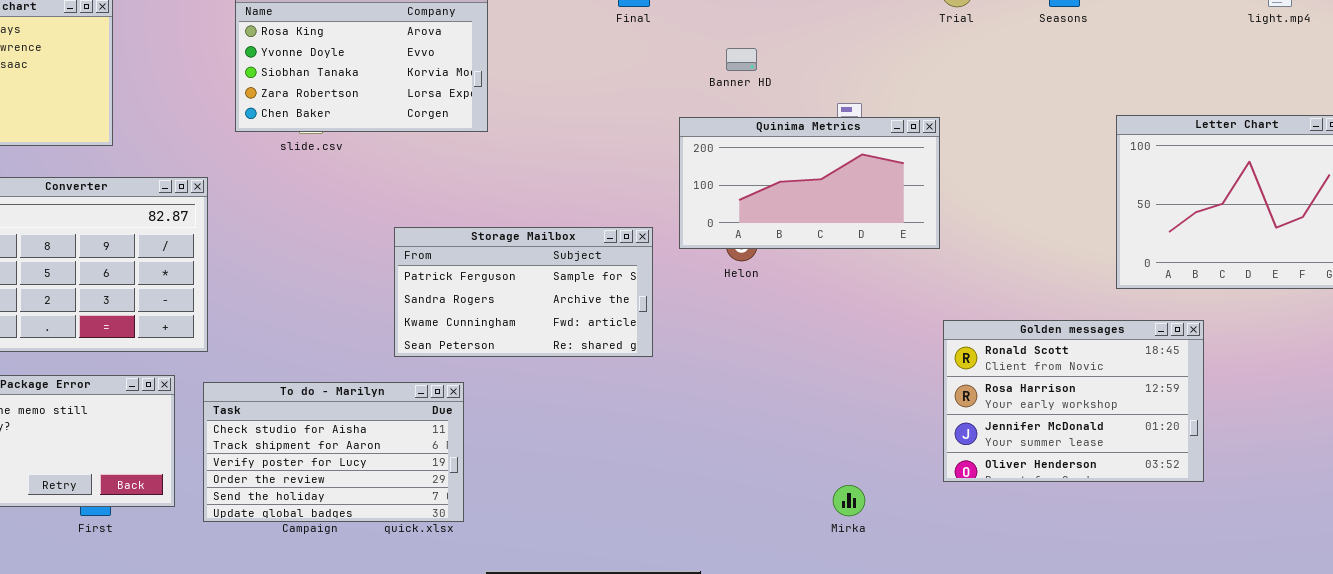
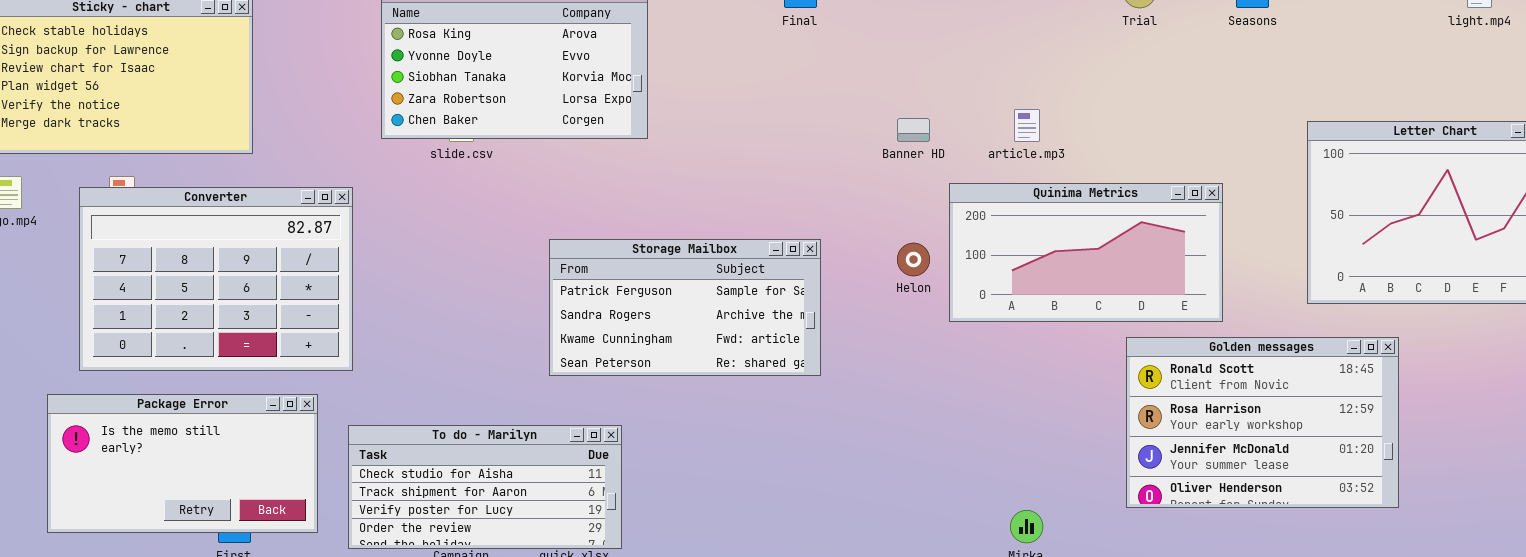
Banner HD: [726,48,757,71] -> [897,118,930,142], moved
Quinima Metrics: [679,117,940,249] -> [949,183,1223,322], moved
To do - Marilyn: [203,382,464,522] -> [348,425,622,549], resized

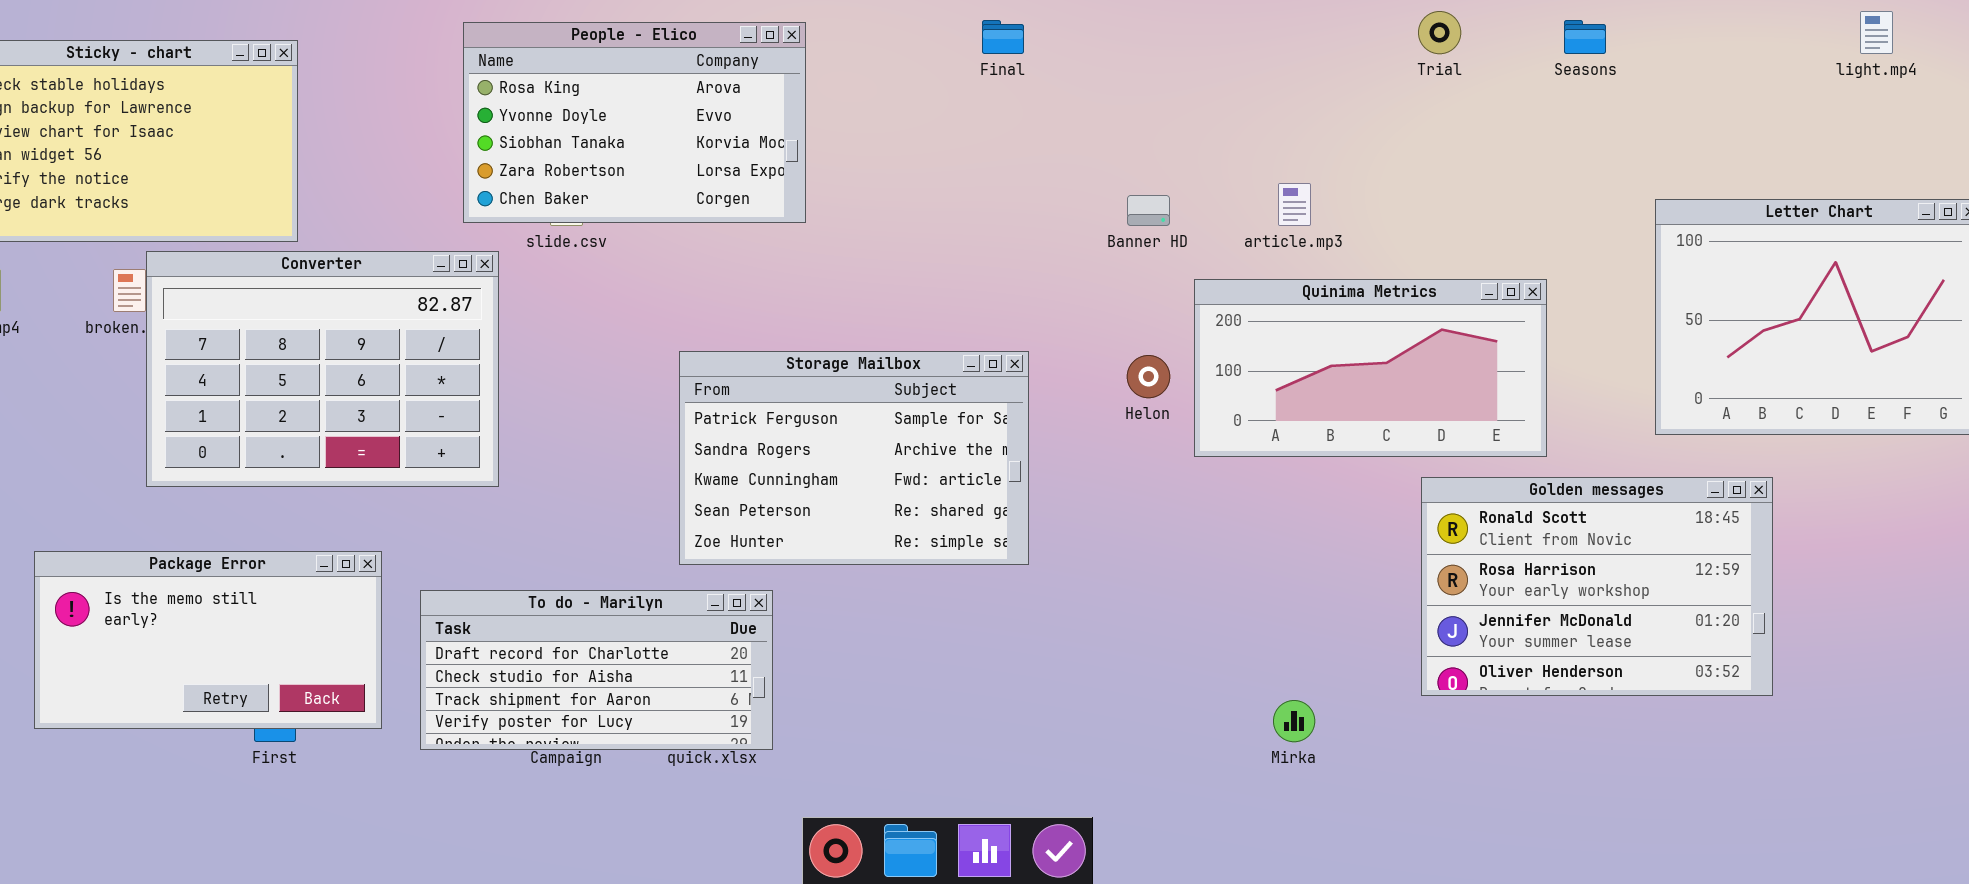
Converter: [79,187,353,371] -> [146,251,499,487], moved
Storage Mailbox: [549,239,821,376] -> [679,351,1029,565], resized
To do - Marilyn: [348,425,622,549] -> [420,590,773,750], scrolled up 1 row

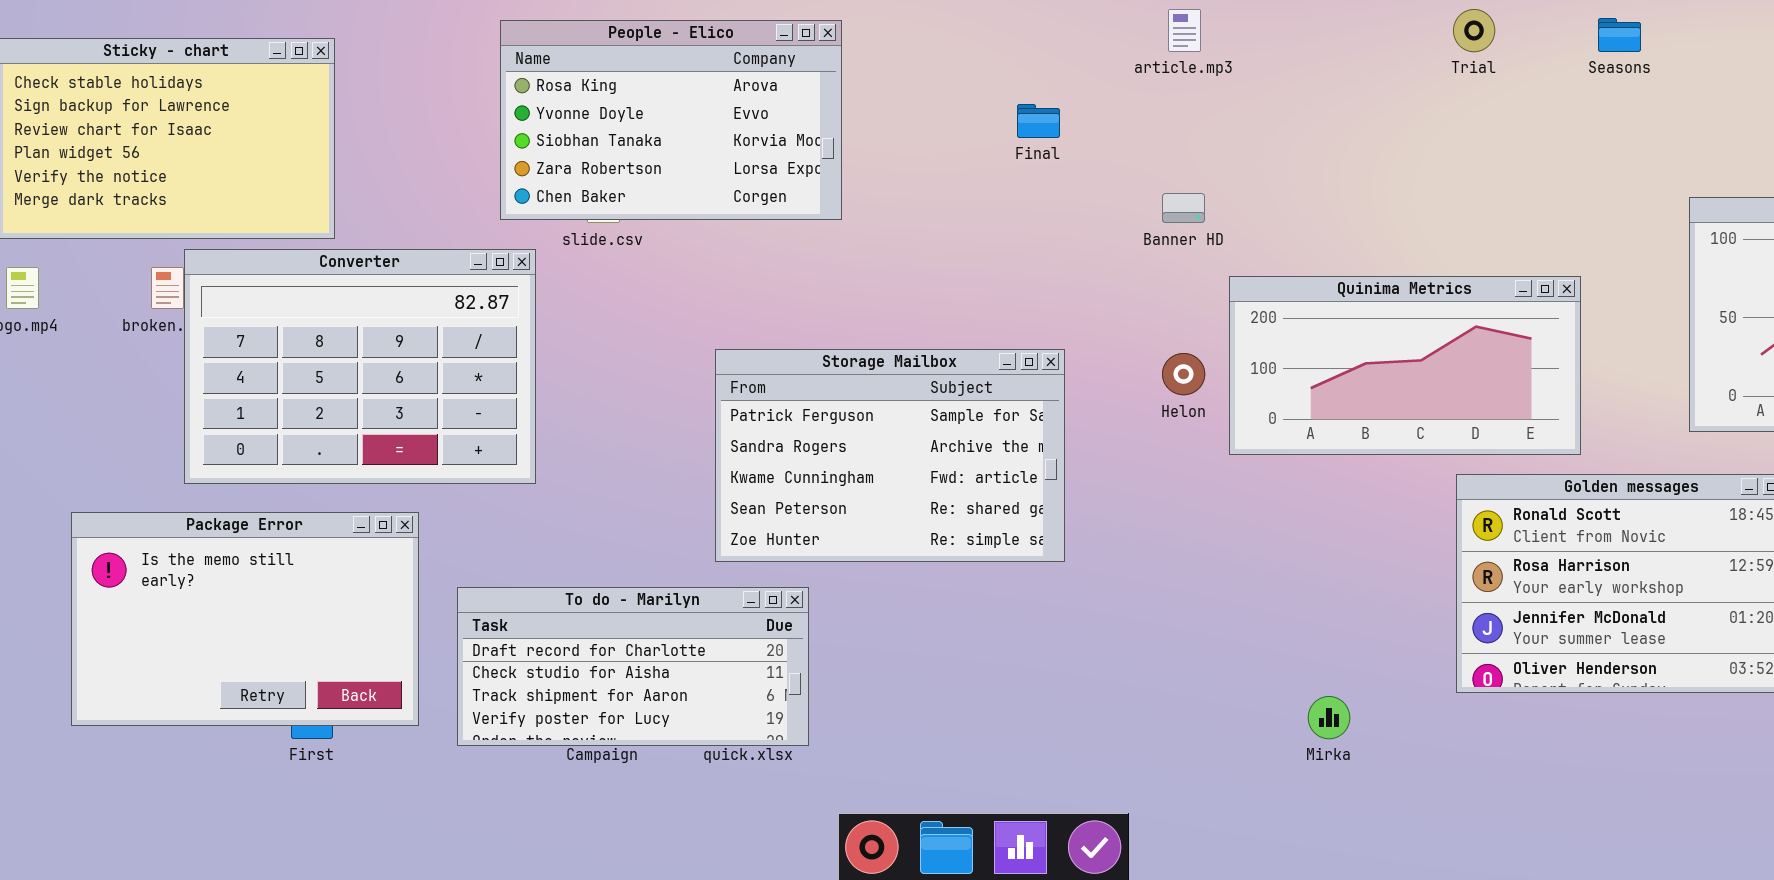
Final: [982,20,1024,54] -> [1017,104,1060,138], moved
article.mp3: [1278,183,1311,226] -> [1168,9,1201,52], moved
Package Error: [34,551,382,729] -> [71,512,419,726], resized

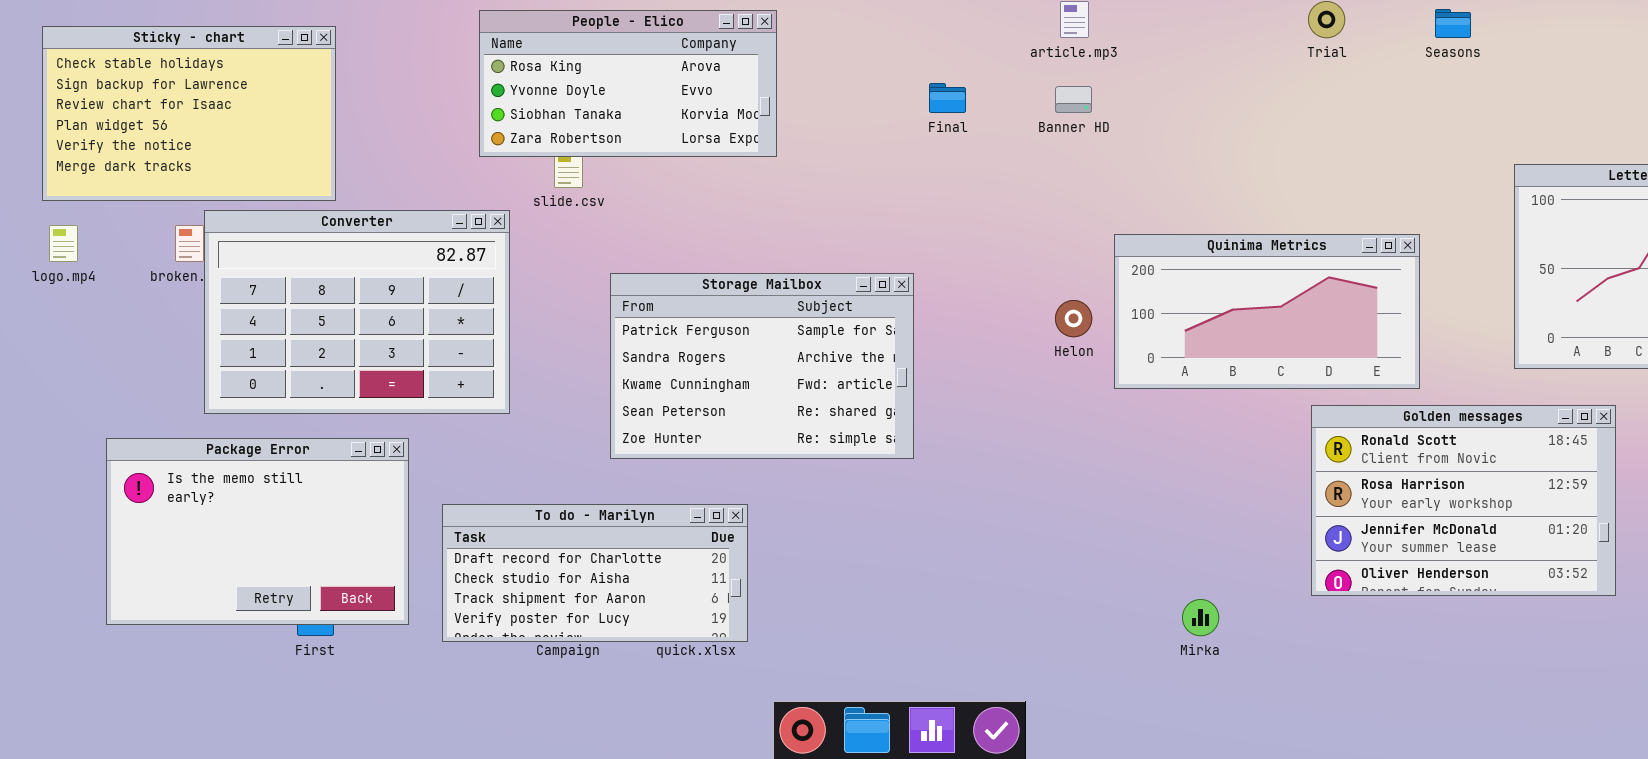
People - Elico: [500,20,842,220] -> [479,10,777,157], resized
Banner HD: [1162,193,1205,223] -> [1055,86,1092,113], moved
Storage Mailbox: [715,349,1065,562] -> [610,273,914,459], moved

